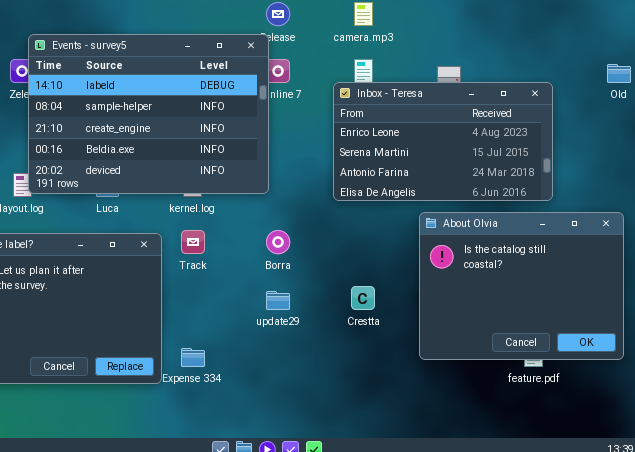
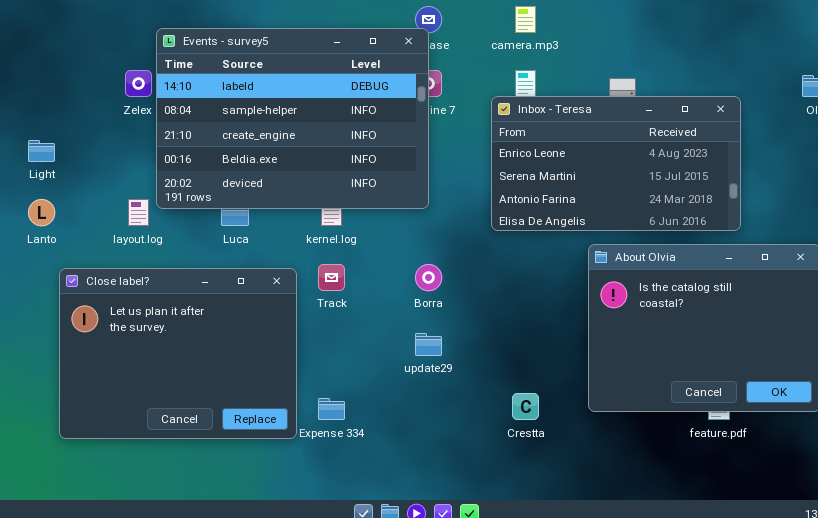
Events - survey5: [28,34,269,194] -> [156,28,429,209], moved
Crestta: [351,286,375,310] -> [512,393,539,420], moved

